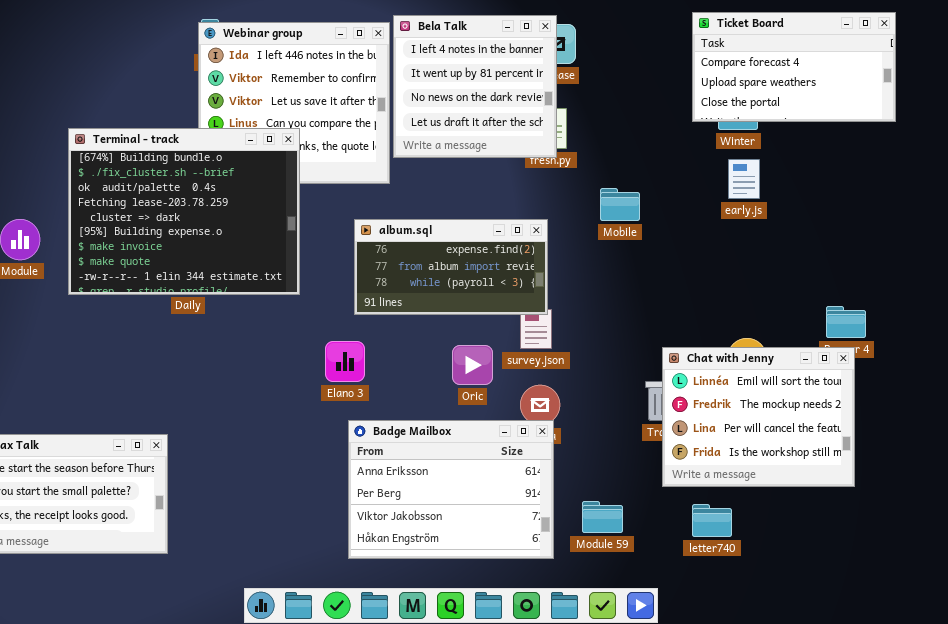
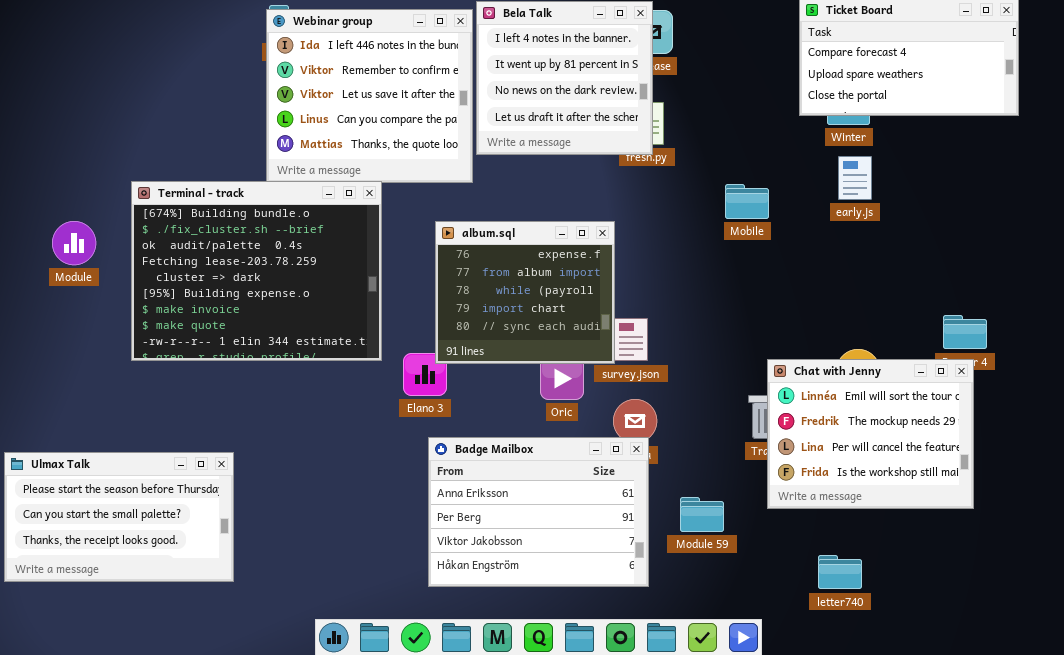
Terminal - track: [68,128,300,295] -> [131,181,382,361], moved
Mobile: [600,188,640,221] -> [725,184,769,219], moved
album.sql: [354,219,548,315] -> [435,221,615,364], resized
Module 59: [582,501,623,533] -> [680,497,724,532], moved
letter740: [692,504,732,537] -> [818,555,862,589], moved

